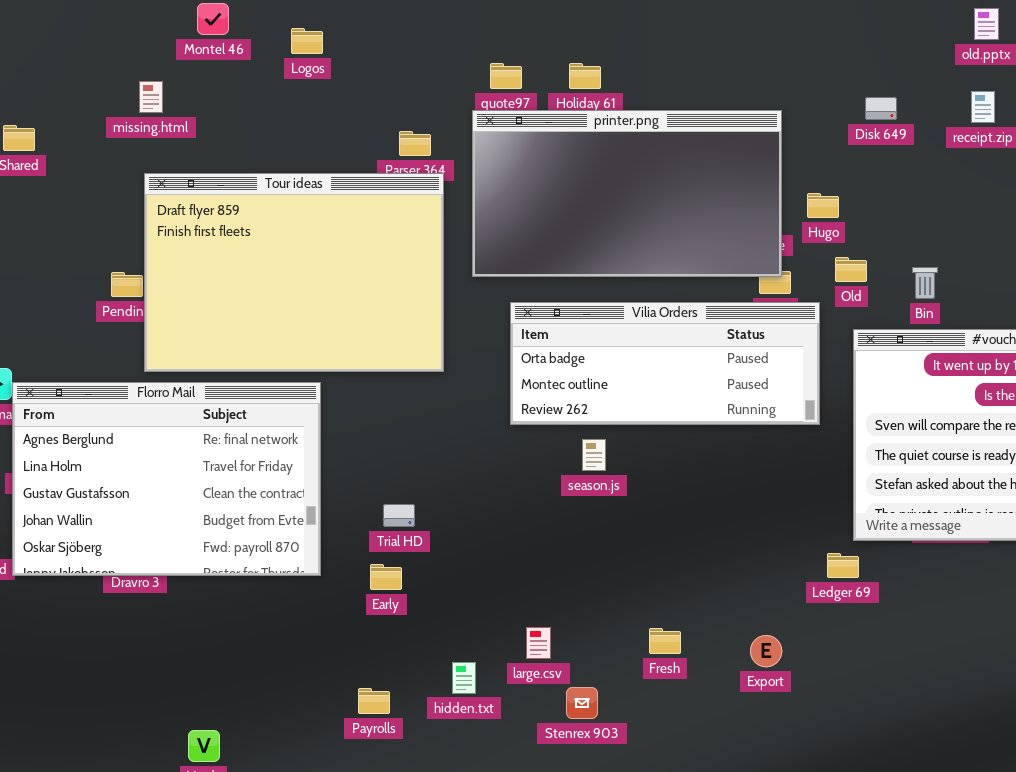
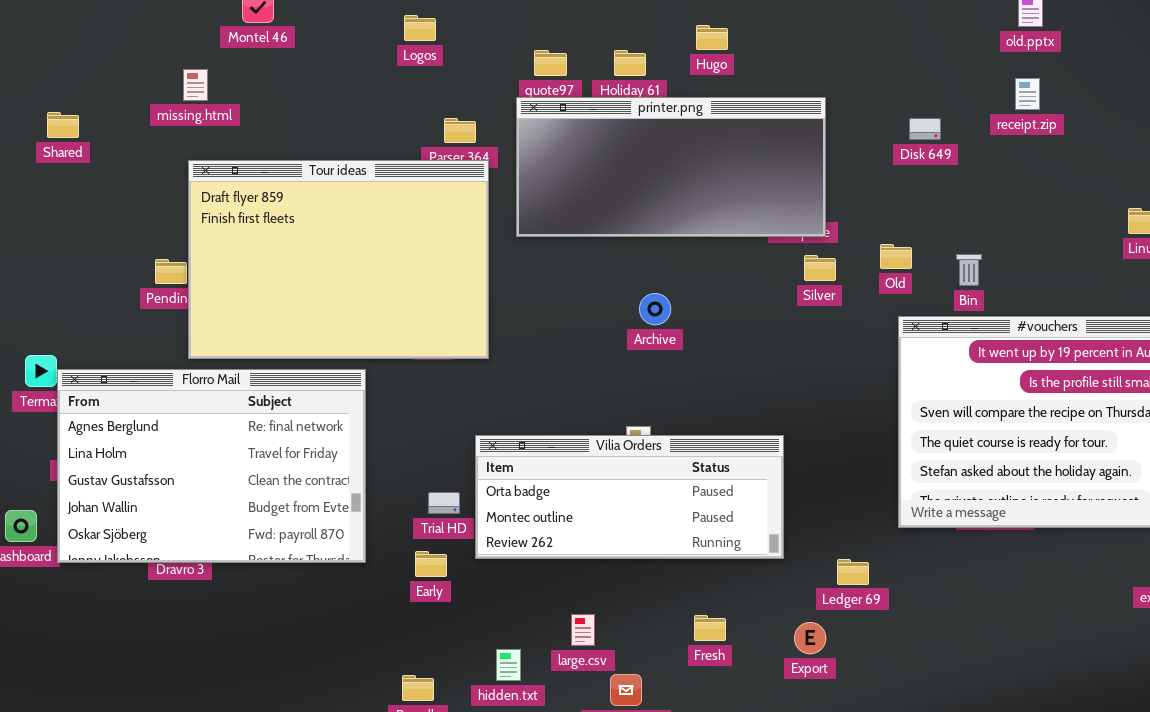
Logos: [291,28,323,54] -> [404,15,436,41], moved
Disk 649: [865,97,897,120] -> [909,118,941,140], moved
printer.png: [472,110,782,277] -> [516,97,826,237], resized
Hugo: [807,193,839,218] -> [696,25,728,50], moved
Vilia Orders: [510,302,820,425] -> [475,435,784,559], moved
Ledger 69: [827,553,859,578] -> [837,559,869,585], moved

